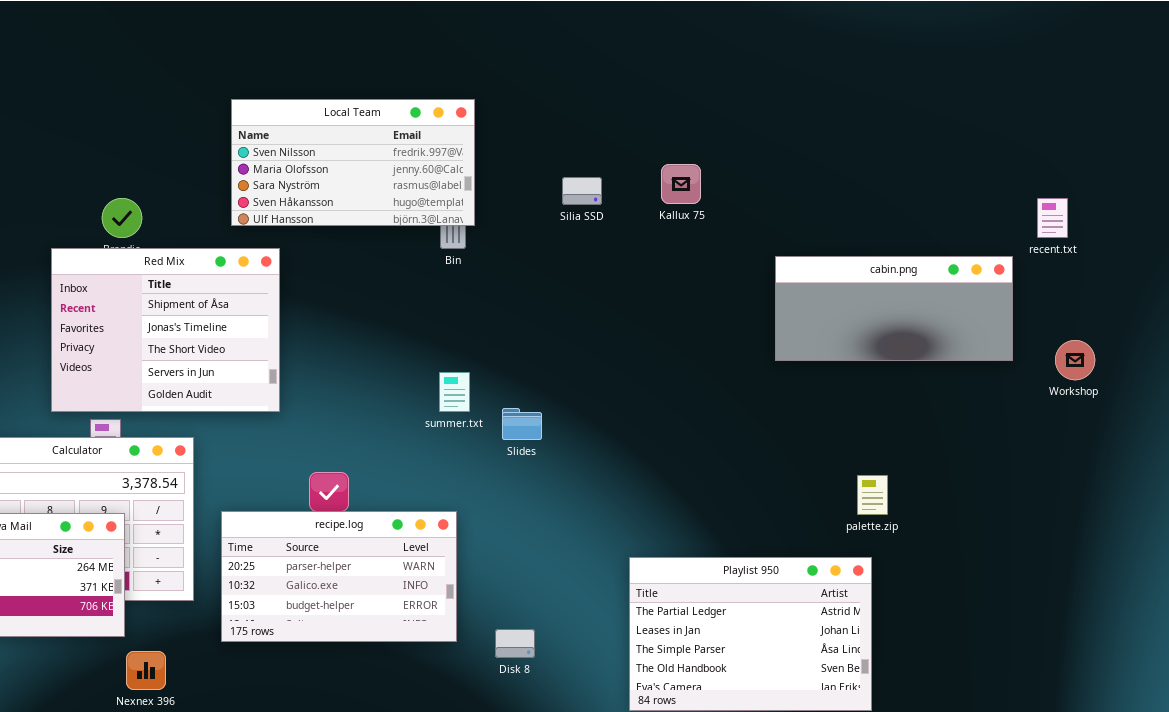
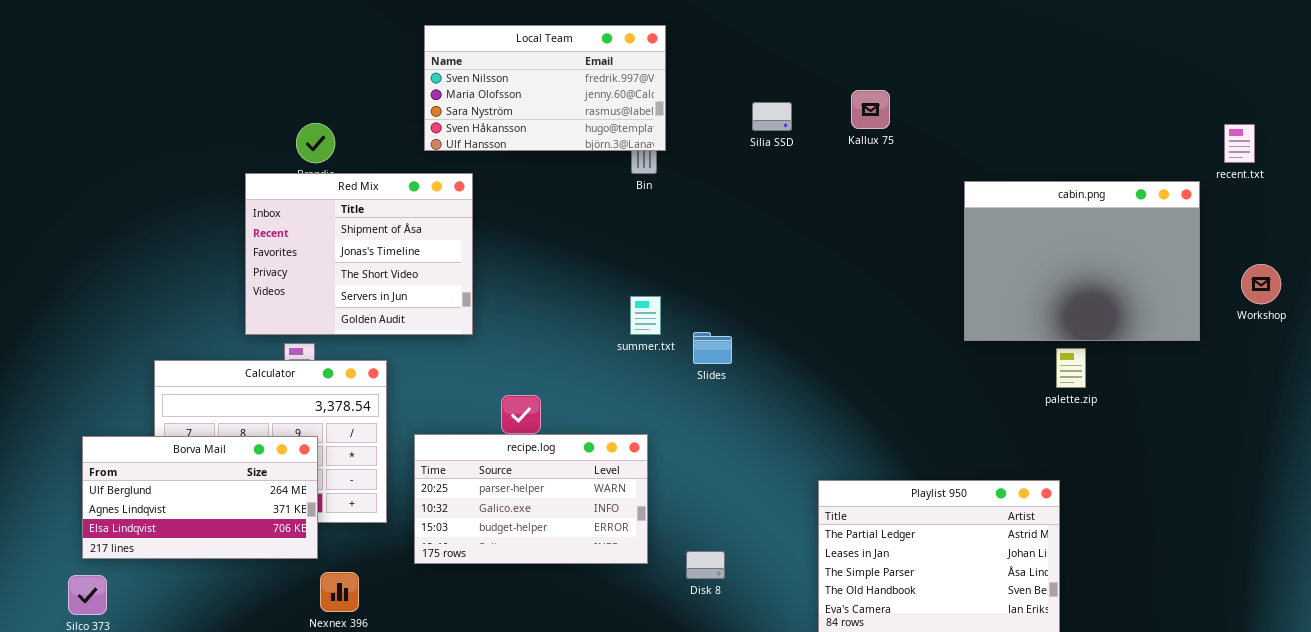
cabin.png: [775,256,1013,361] -> [964,181,1200,341], resized
palette.zip: [857,475,888,515] -> [1056,348,1086,388], moved

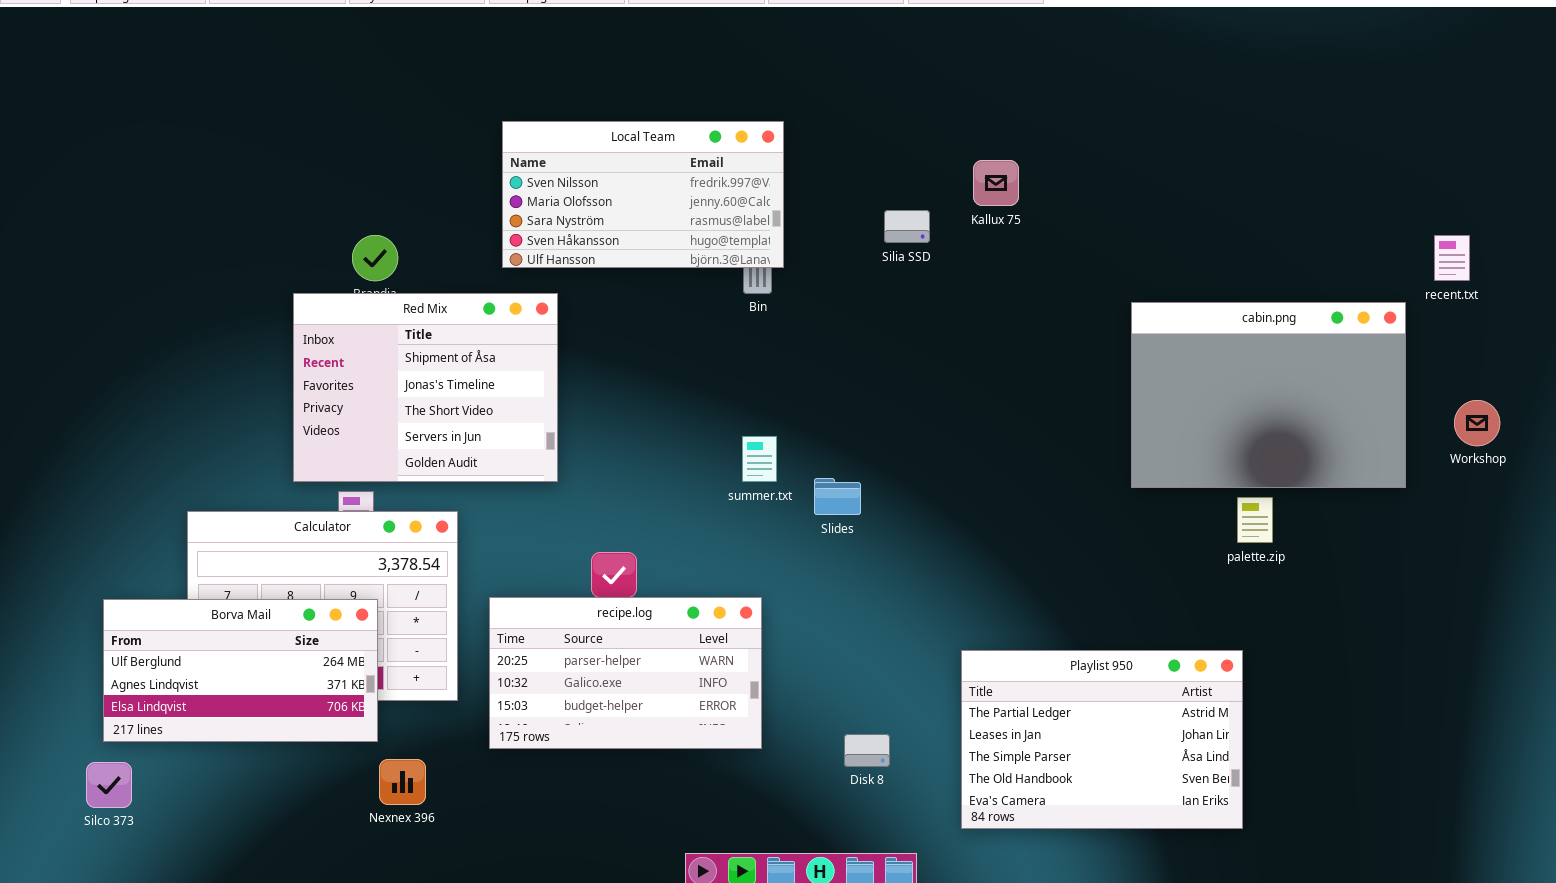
Kallux 75: [851,90,890,129] -> [973,160,1019,206], moved
Disk 8: [686,551,725,579] -> [844,734,890,767], moved

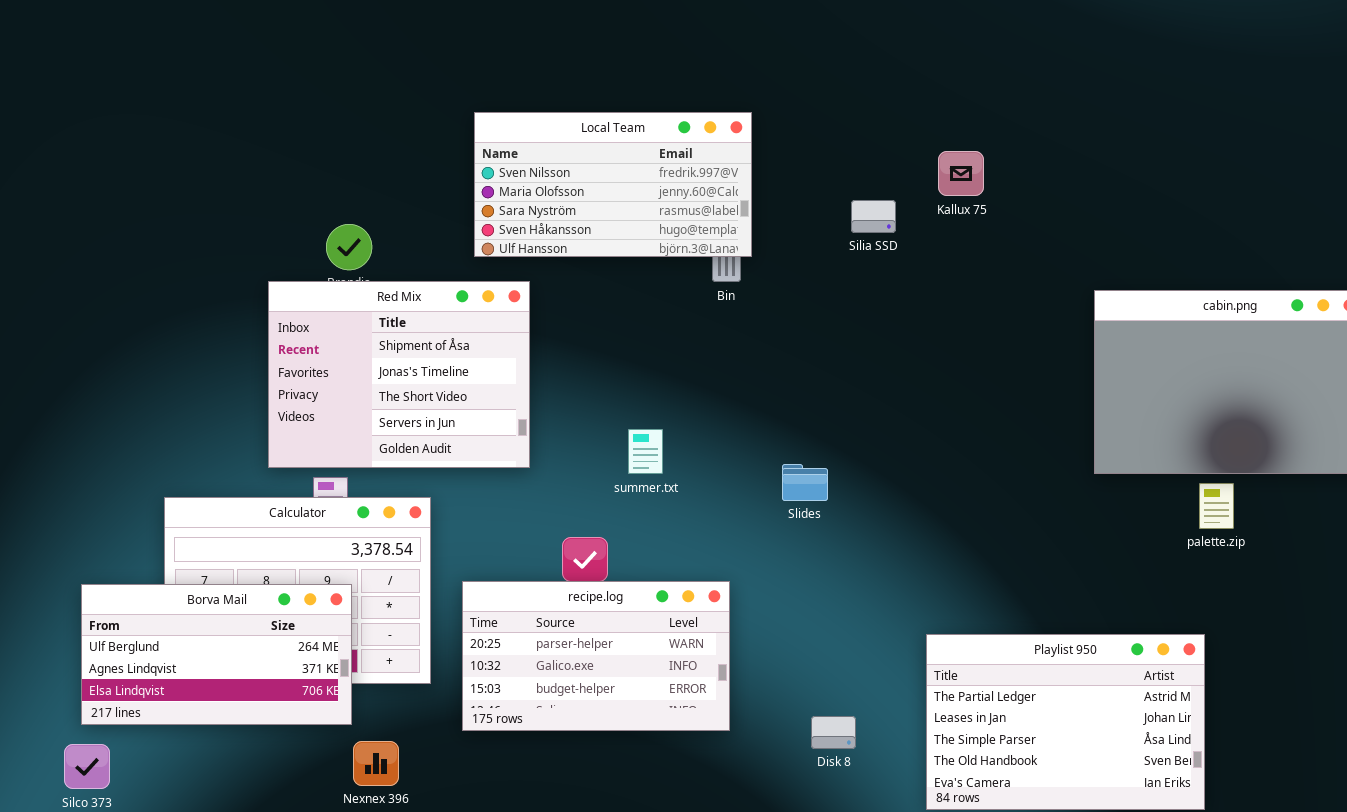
summer.txt: [742,436,777,482] -> [628,429,663,474], moved

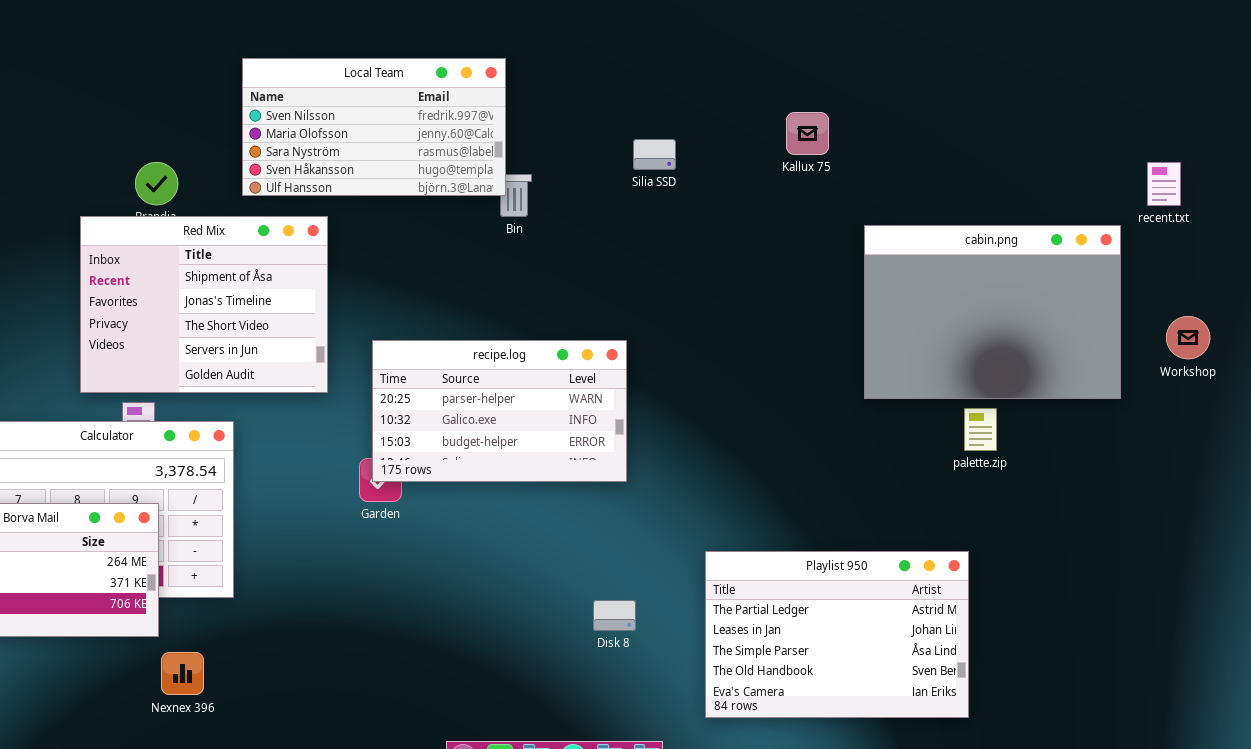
Local Team: [474,112,752,257] -> [242,58,506,196], moved
Kallux 75: [938,151,984,196] -> [786,112,829,155], moved
recipe.log: [462,581,730,731] -> [372,340,627,482], moved
Disk 8: [811,716,856,749] -> [593,600,636,631], moved

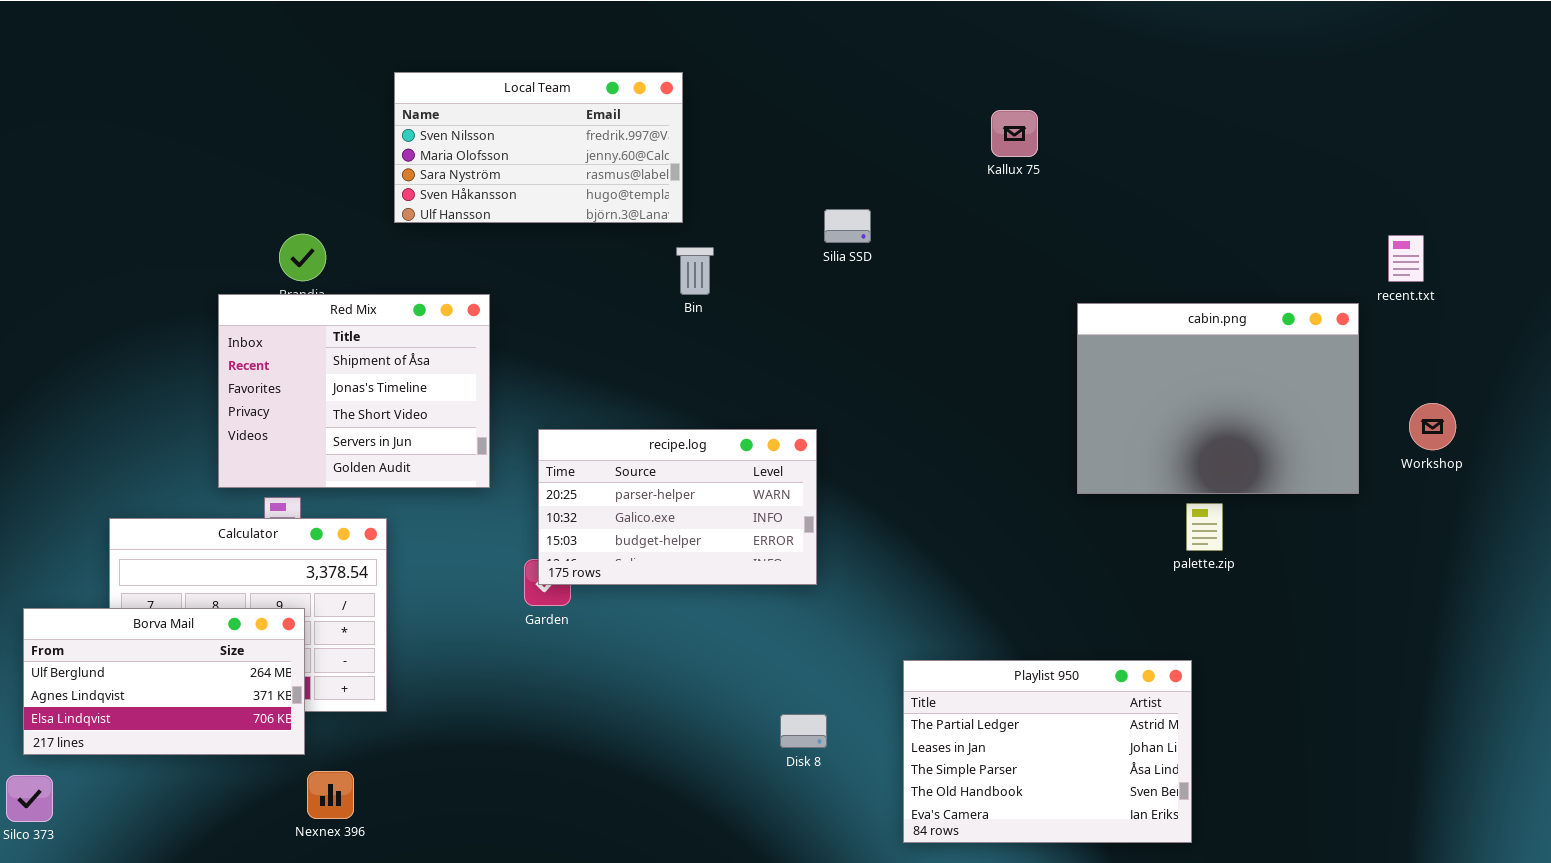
Local Team: [242,58,506,196] -> [394,72,683,223], moved
Kallux 75: [786,112,829,155] -> [991,110,1038,157], moved

